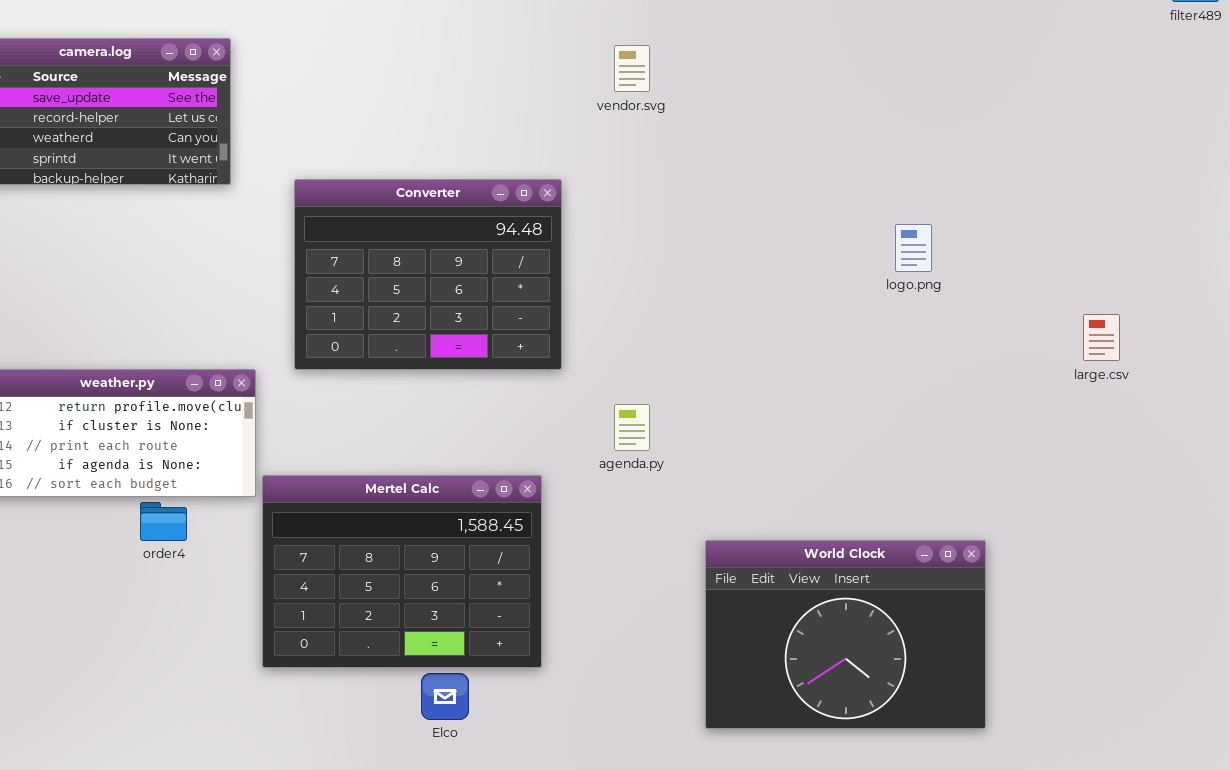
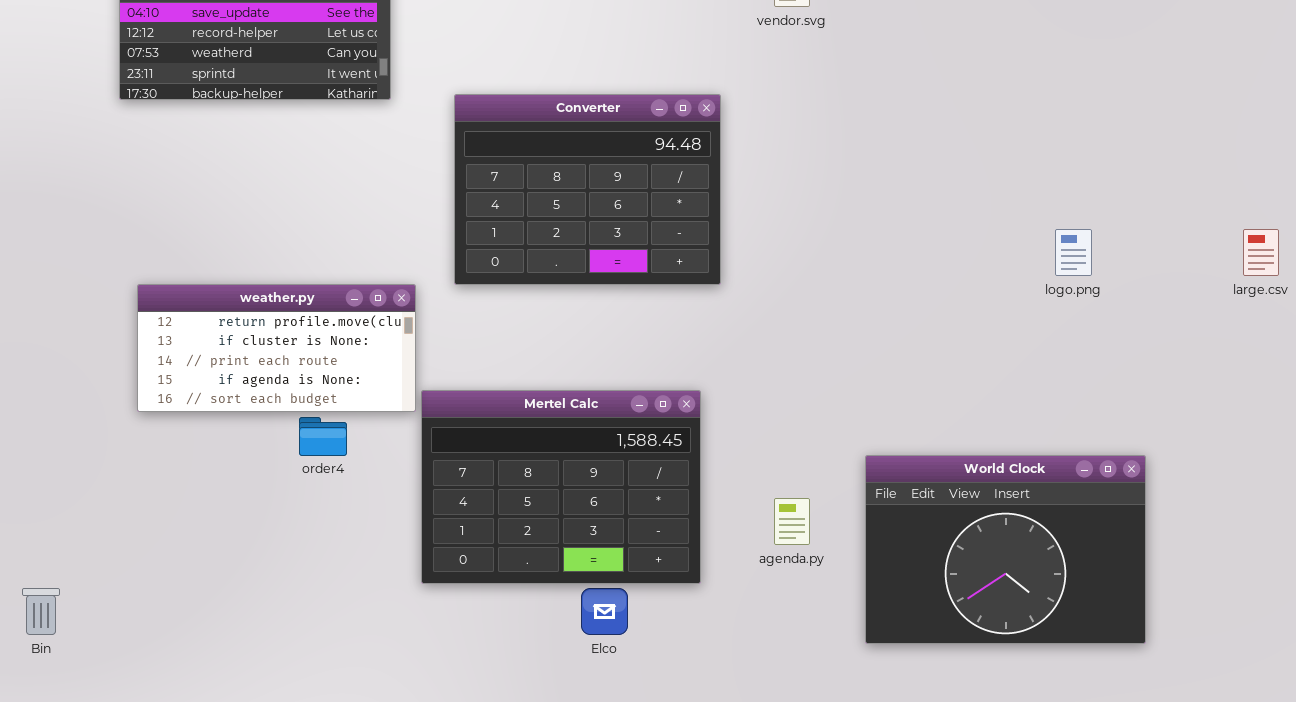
logo.png: [895,224,932,272] -> [1055,229,1092,276], moved
agenda.py: [614,404,650,451] -> [774,498,810,545], moved

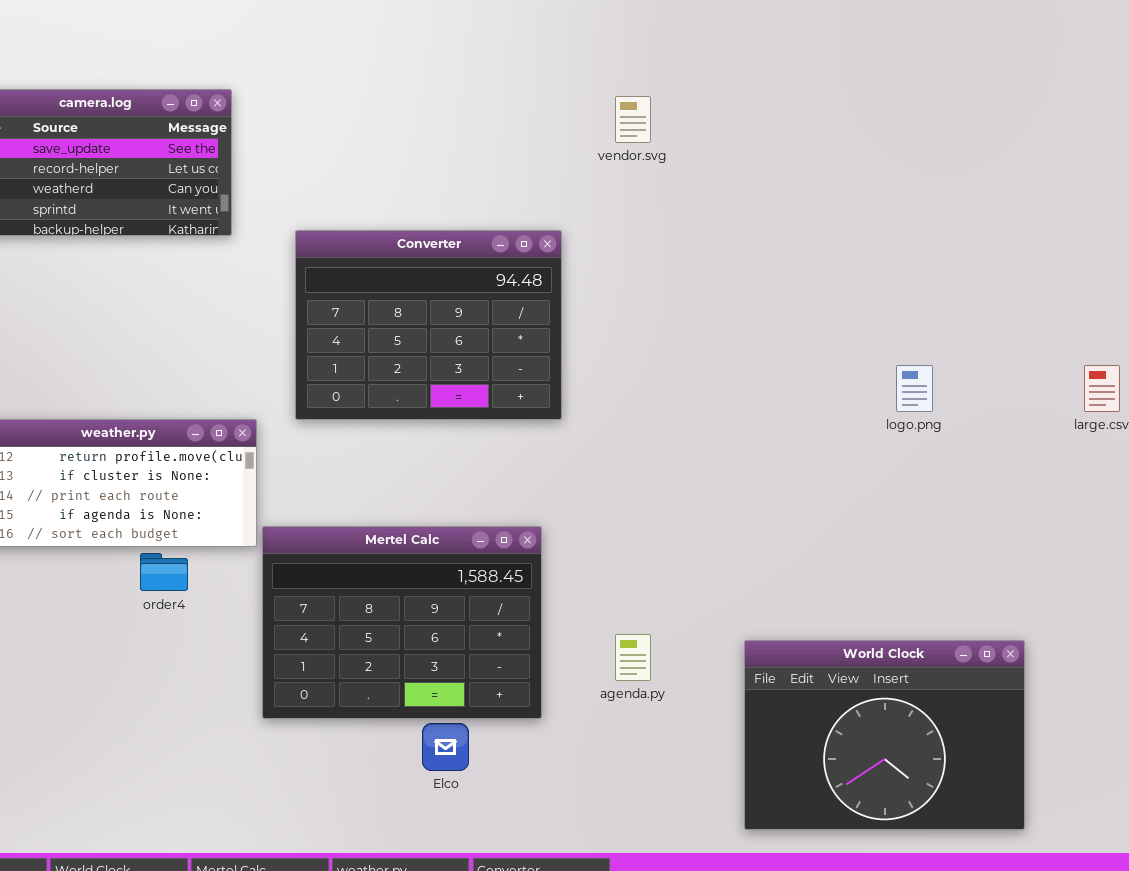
World Clock: [865,455,1146,644] -> [744,640,1025,830], moved

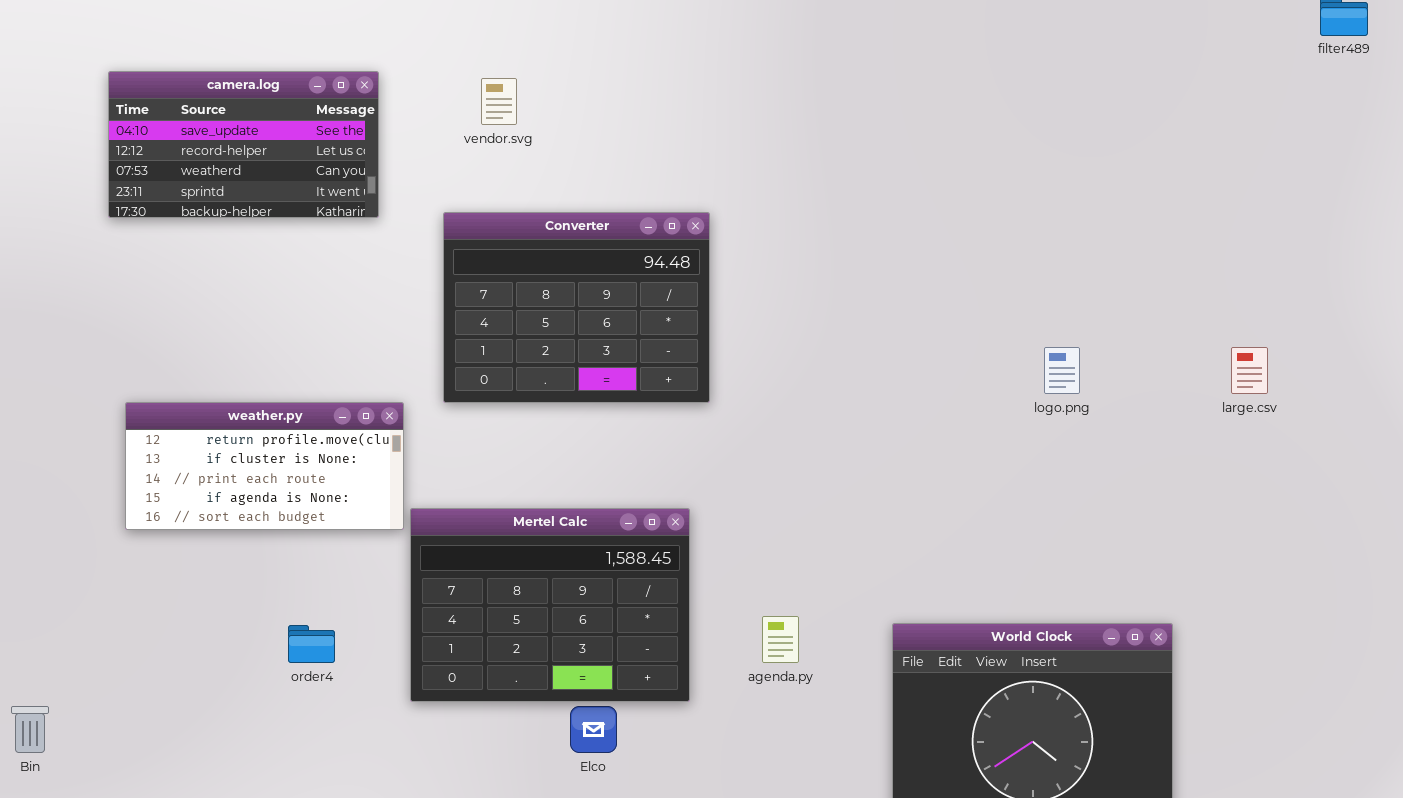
vendor.svg: [615,96,651,143] -> [481,78,517,125], moved
order4: [140,553,188,591] -> [288,625,335,663], moved

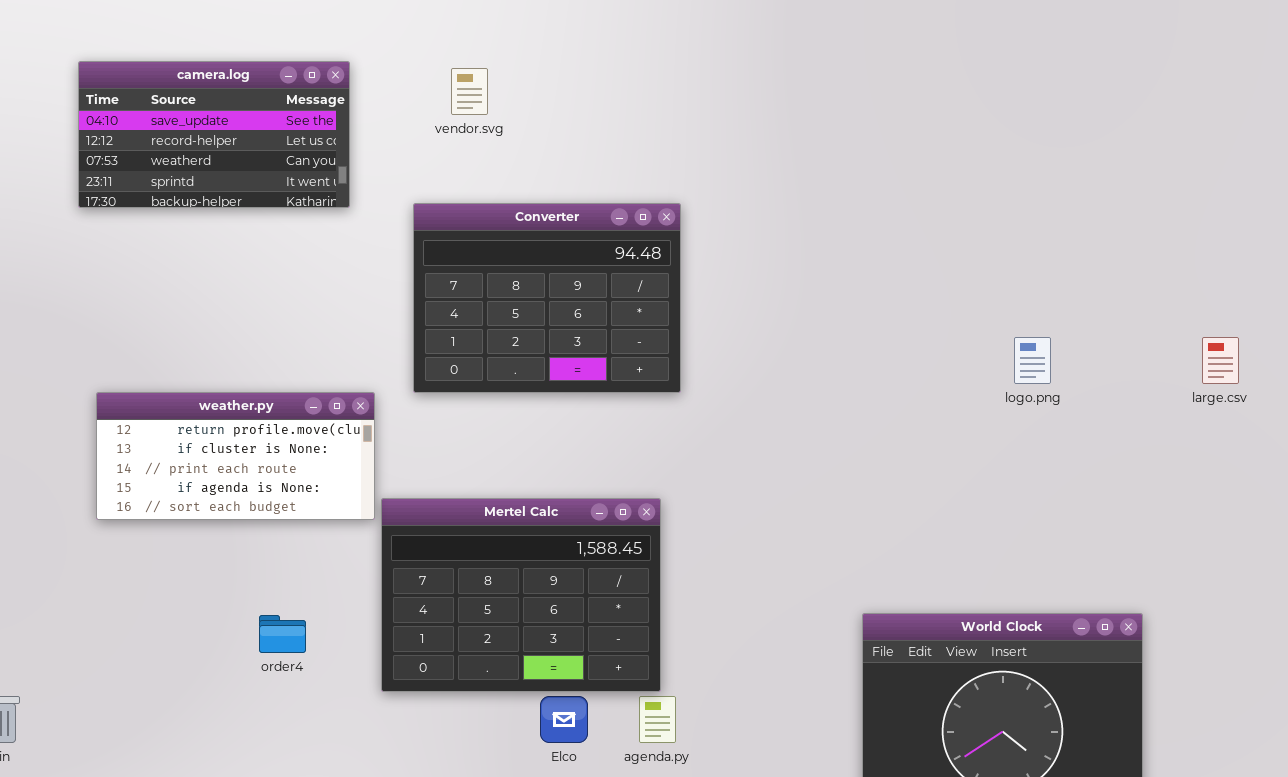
agenda.py: [762,616,799,663] -> [639,696,676,743], moved

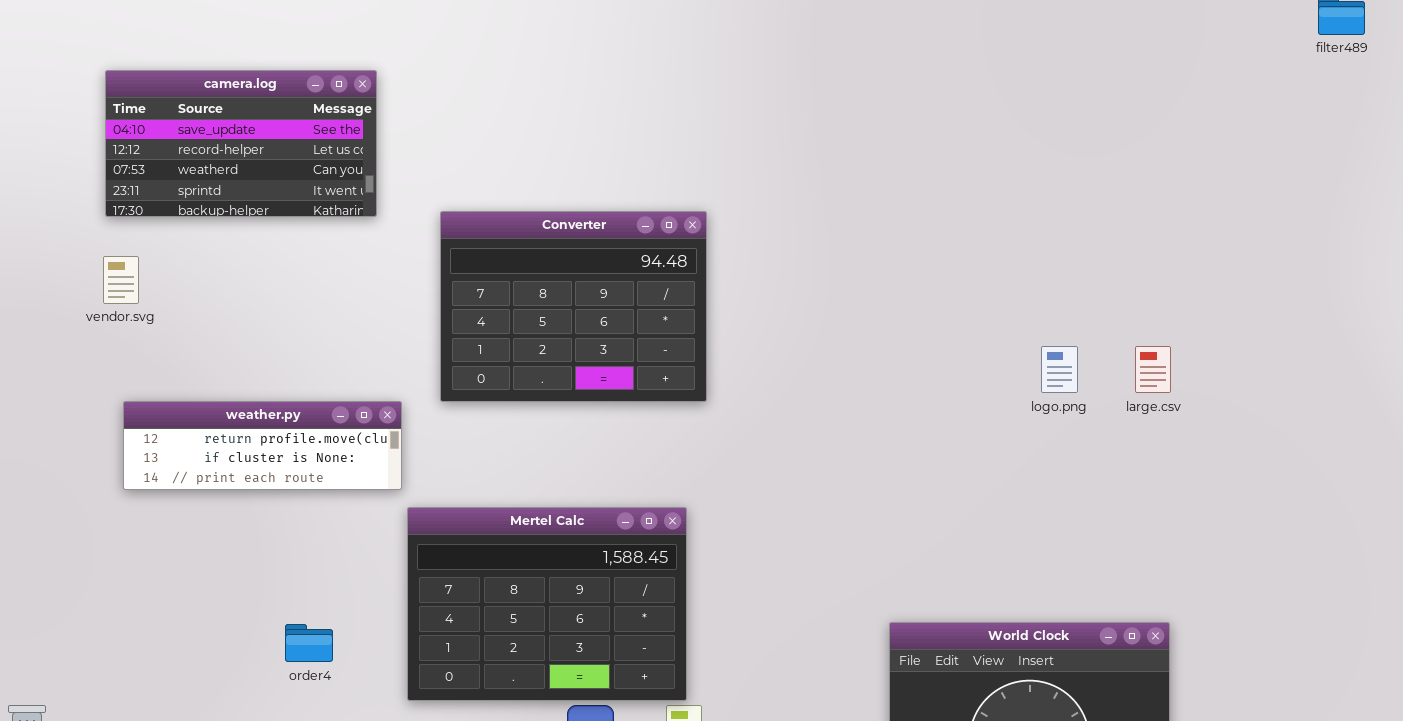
vendor.svg: [451,68,488,115] -> [103,256,139,304], moved
large.csv: [1202,337,1239,384] -> [1135,346,1171,393], moved
weather.py: [96,392,375,520] -> [123,401,402,490], resized

